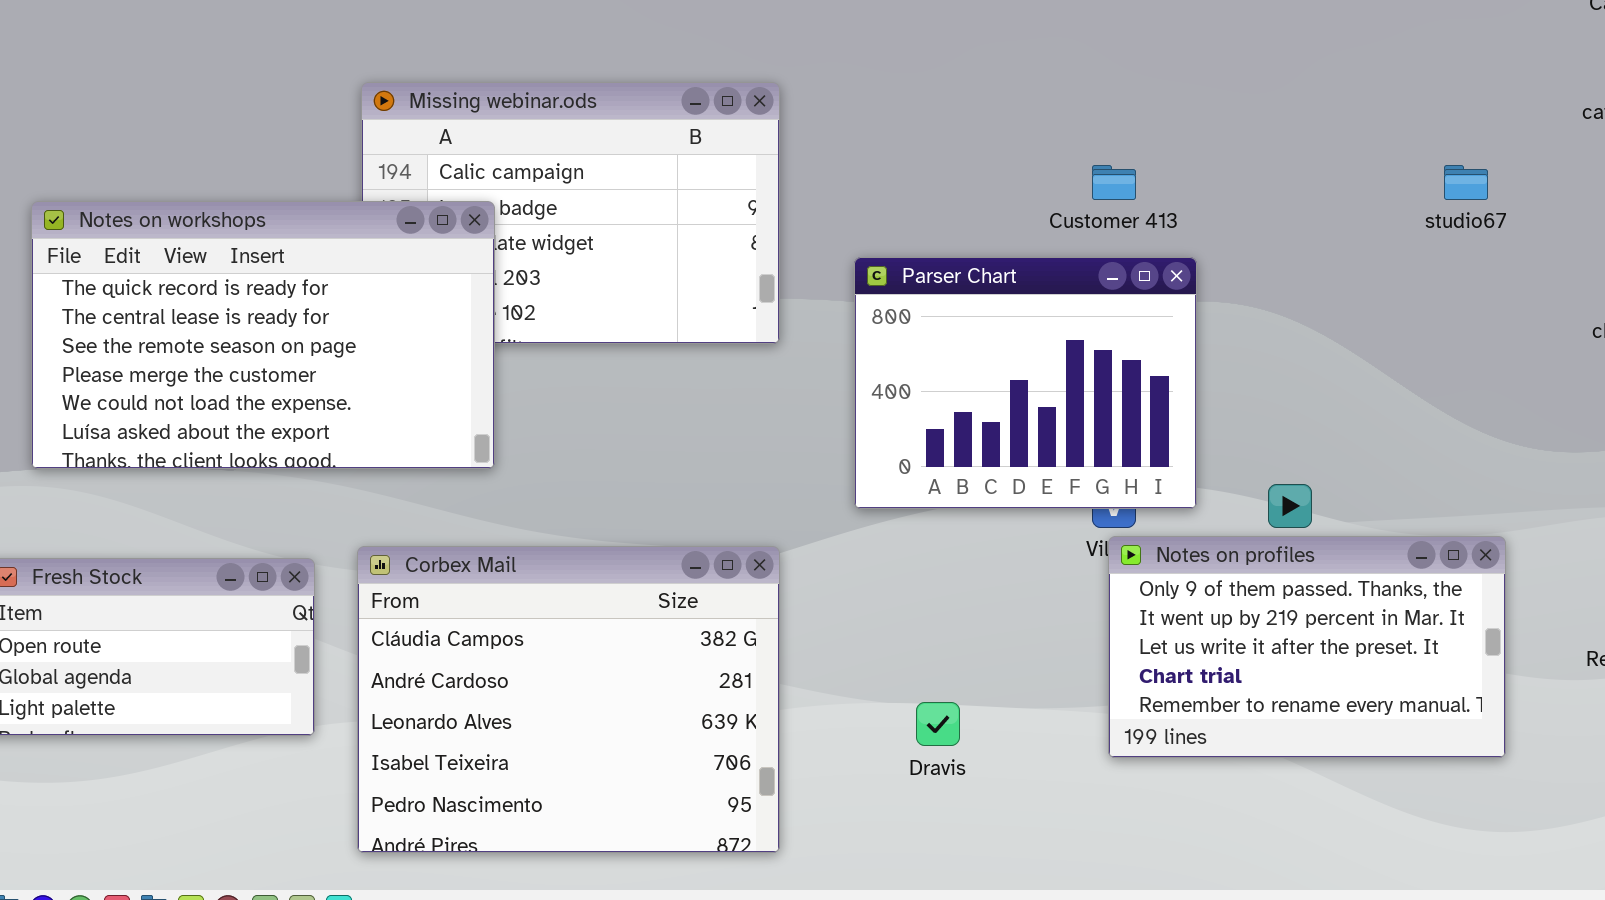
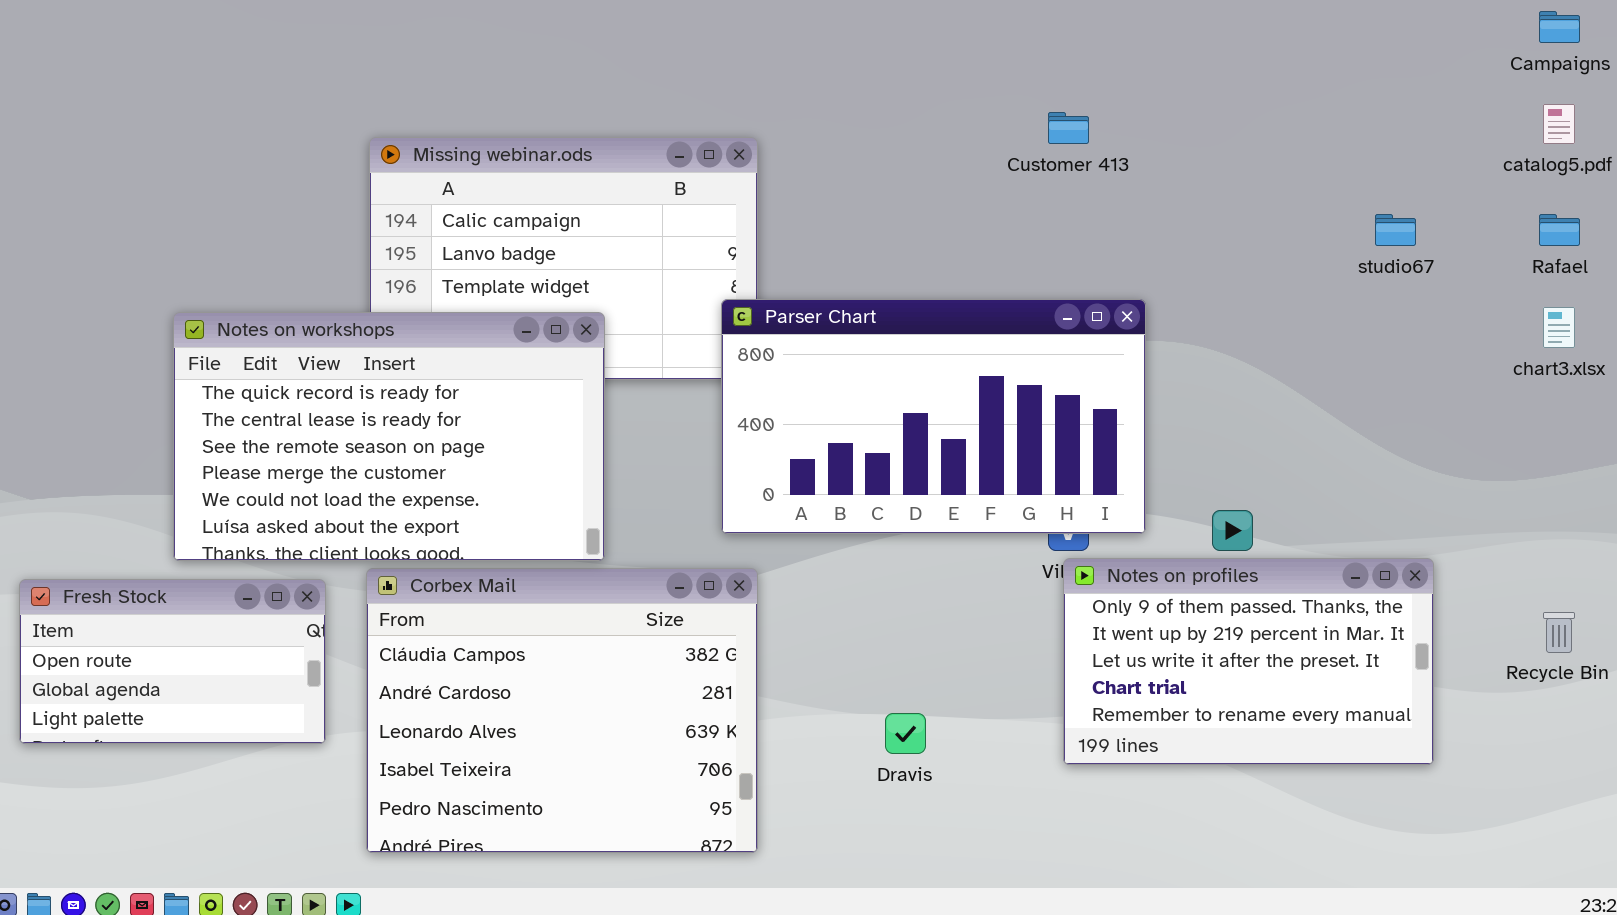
Customer 413: [1092,165,1136,200] -> [1048,112,1089,144], moved
Notes on workshops: [31,201,495,469] -> [173,312,605,561], moved
Parser Chart: [854,257,1197,509] -> [721,299,1146,534], resized

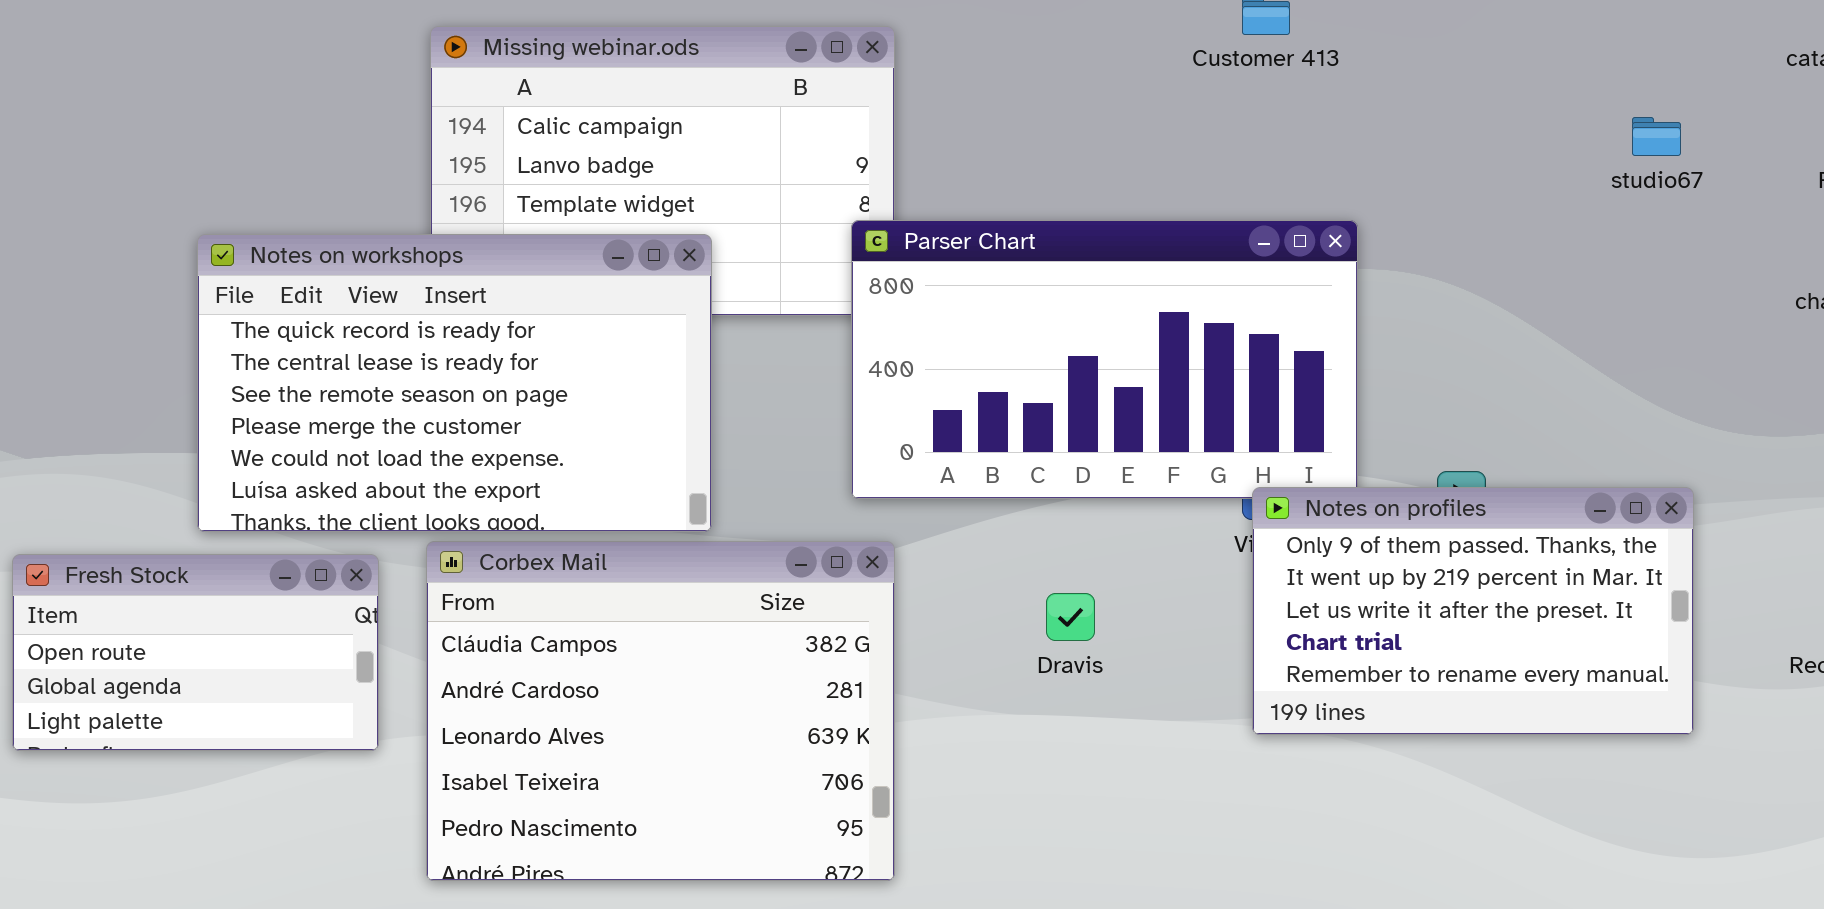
Notes on profiles: [1063,558,1434,765] -> [1252,487,1694,735], moved
Dravis: [885,713,926,754] -> [1046,593,1095,641], moved

